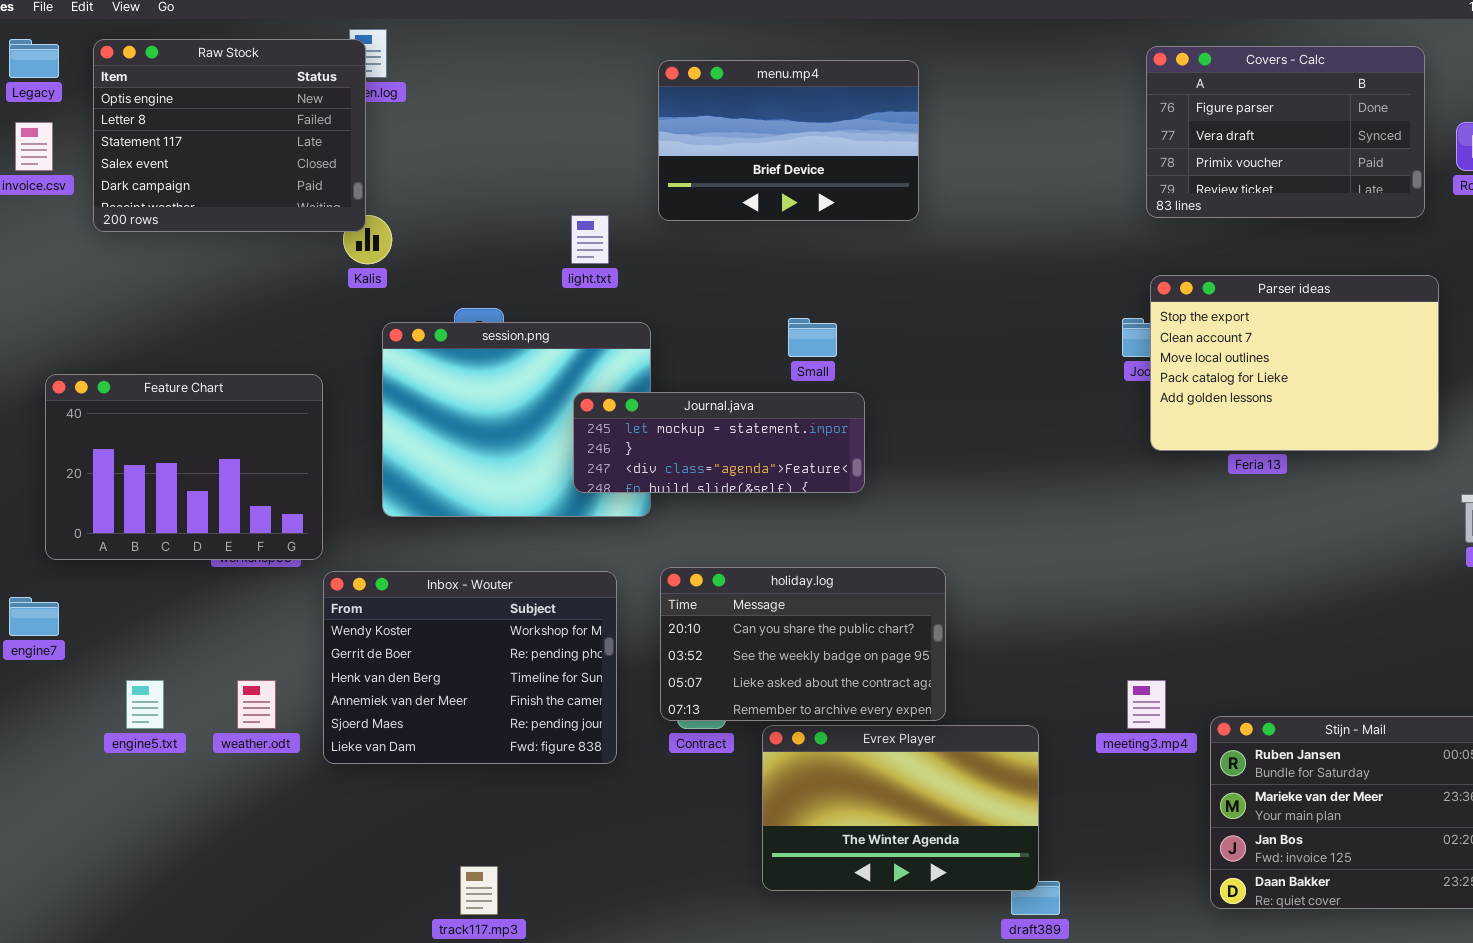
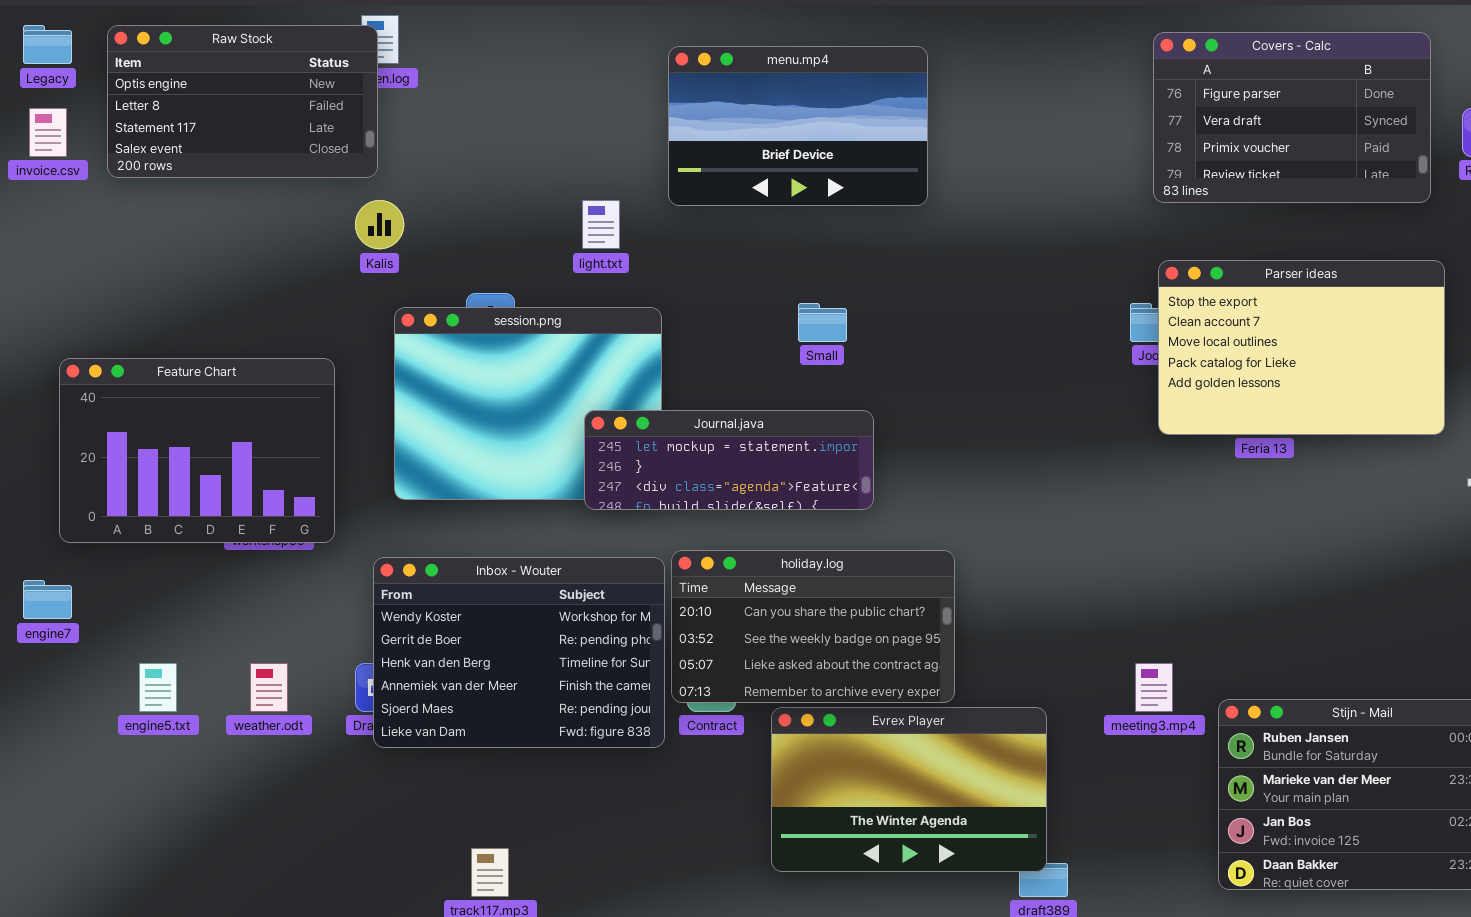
Raw Stock: [93,39,366,232] -> [107,25,378,178], resized
Journal.java: [573,392,865,493] -> [584,410,874,510], moved
Inbox - Wouter: [323,571,617,764] -> [373,557,665,748], moved

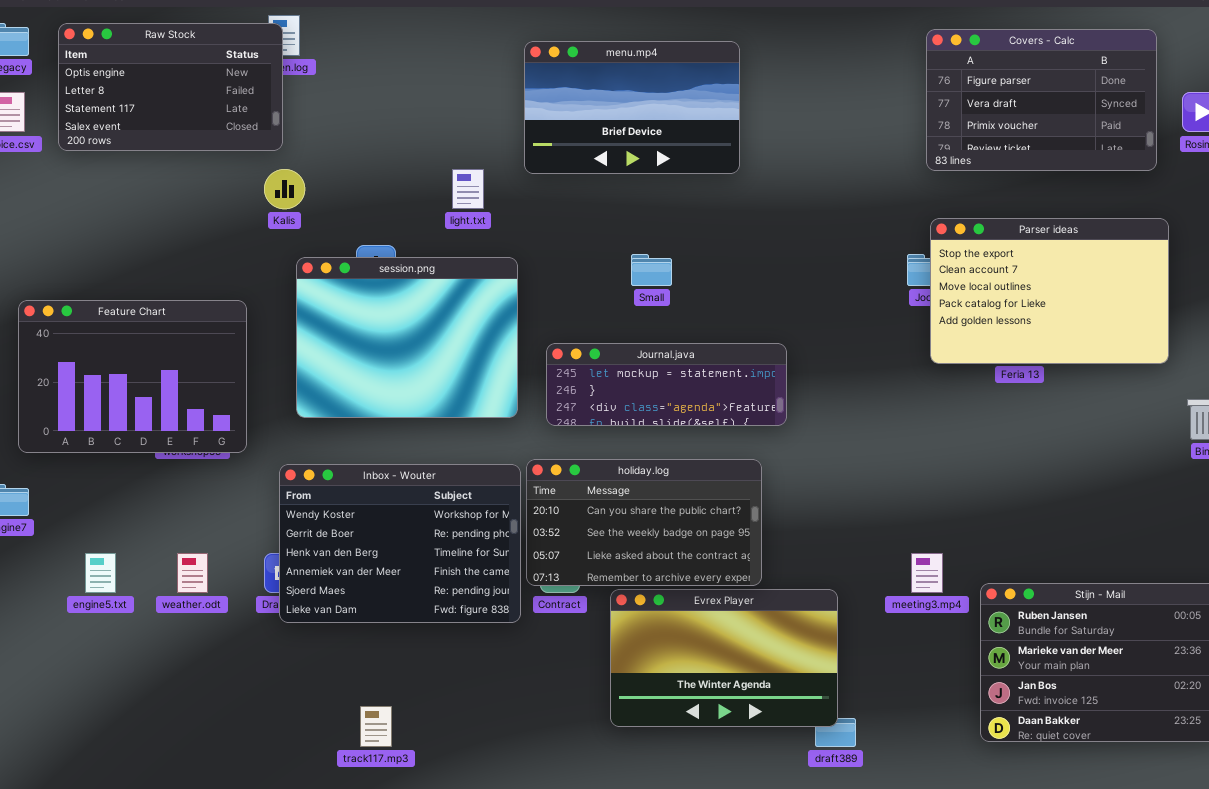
Journal.java: [584,410,874,510] -> [546,343,787,426], moved

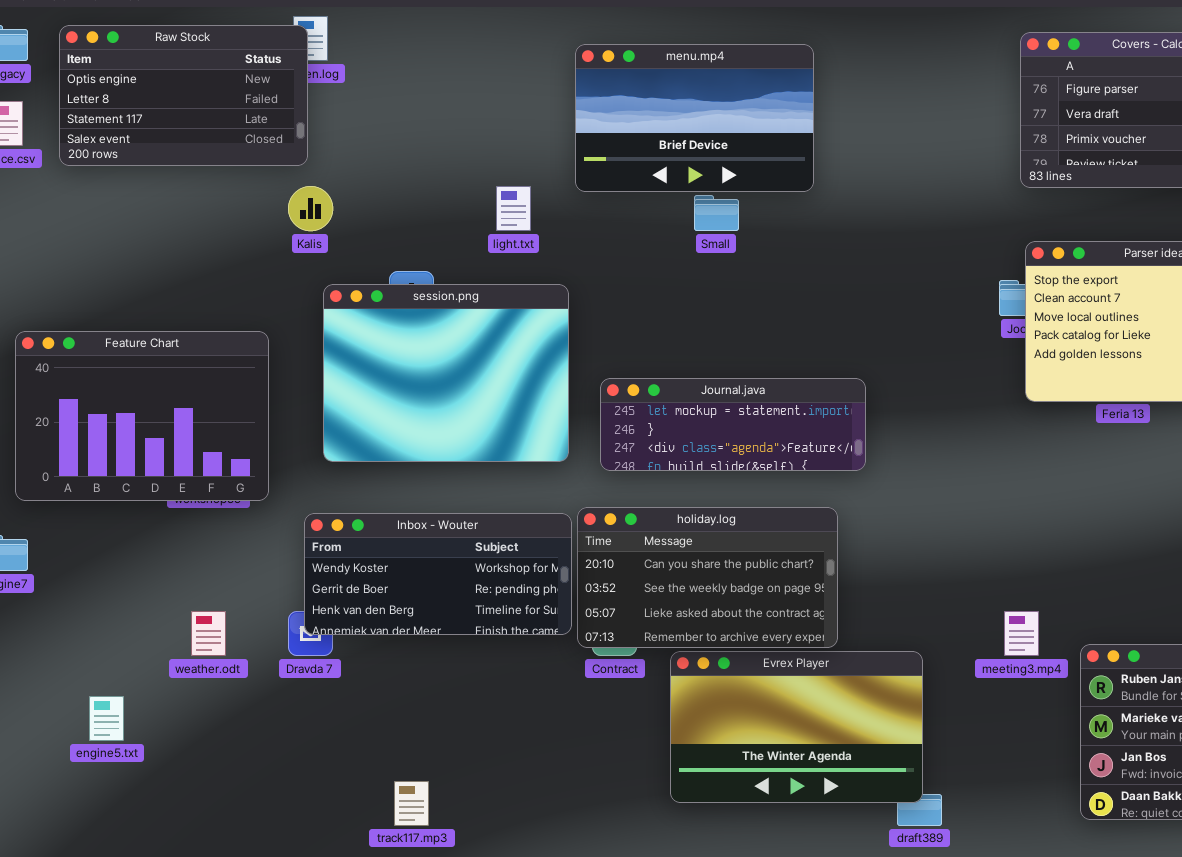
Small: [631,254,672,286] -> [694,195,739,231], moved
Inbox - Wouter: [279,464,521,623] -> [304,513,572,635], resized
engine5.txt: [85,553,116,593] -> [89,696,124,741], moved

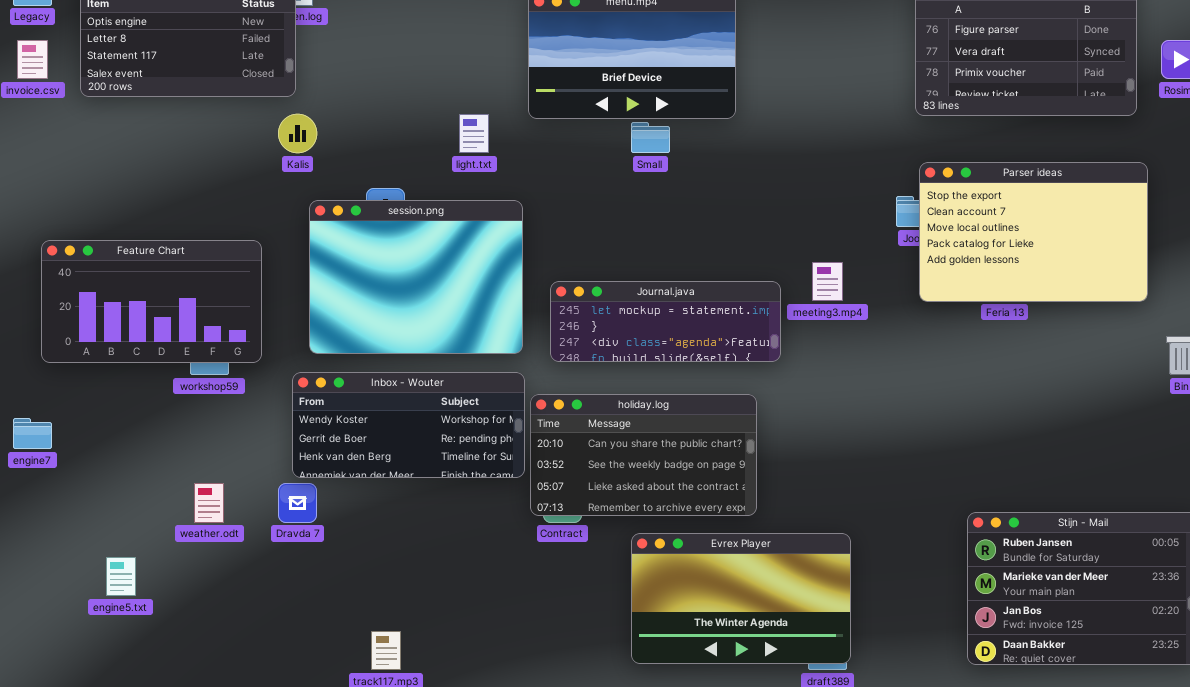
Feature Chart: [15,331,269,501] -> [41,240,262,363], resized
Inbox - Wouter: [304,513,572,635] -> [292,372,525,478], moved
meeting3.mp4: [1004,611,1039,656] -> [812,262,843,301], moved
Evrex Player: [670,651,923,803] -> [631,533,851,664], moved

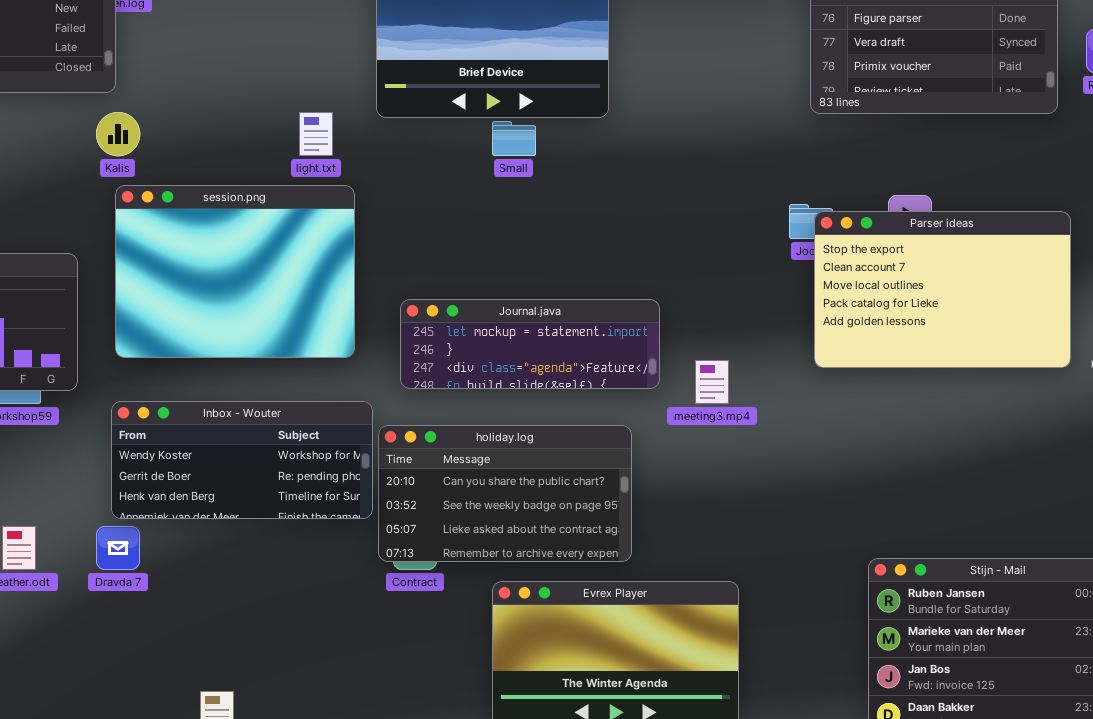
Parser ideas: [919,162,1148,302] -> [814,211,1071,368], moved
session.png: [309,200,523,354] -> [115,185,355,358], moved
meeting3.mp4: [812,262,843,301] -> [695,360,729,404], moved

